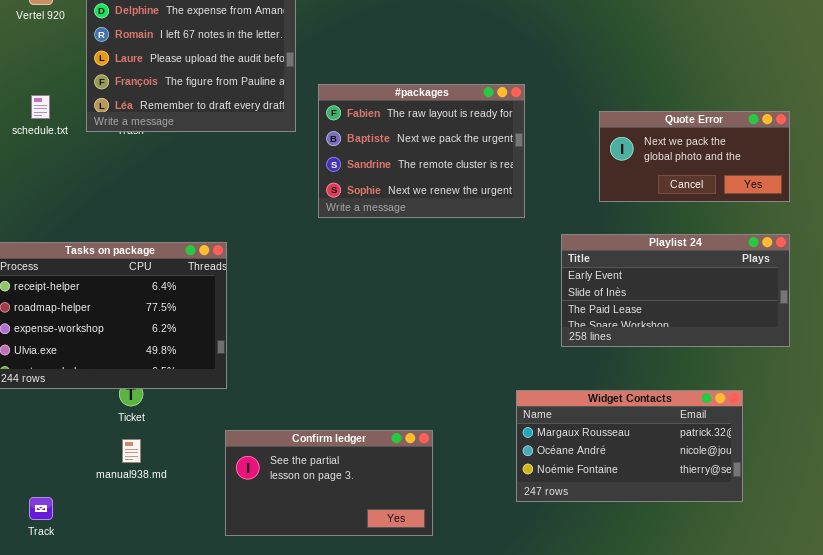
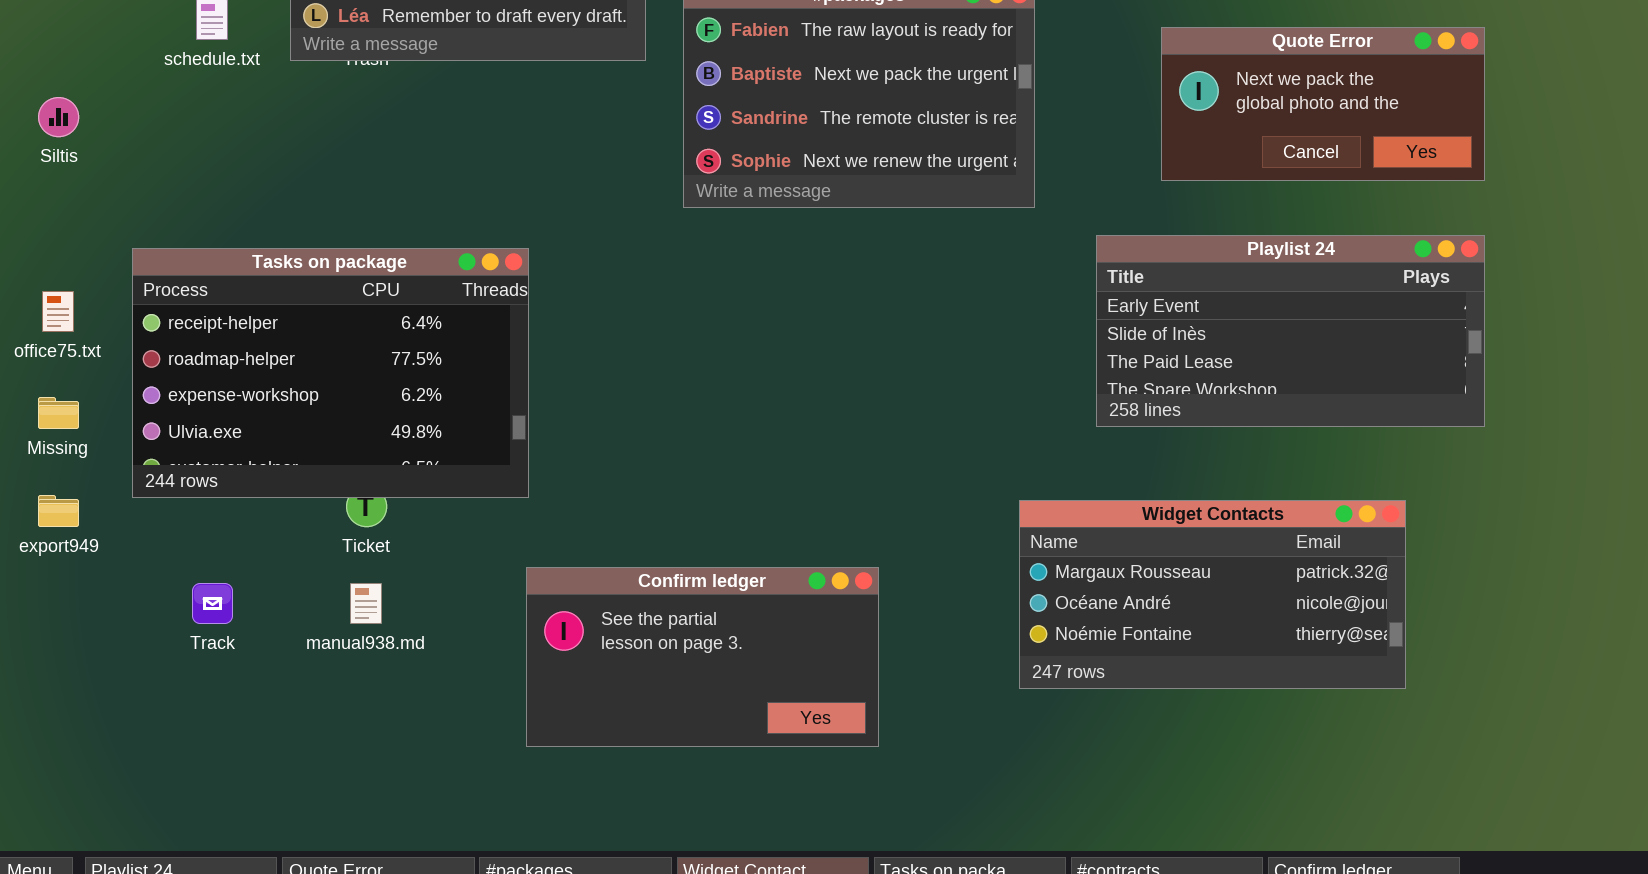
Track: [29,497,53,520] -> [192,583,233,624], moved

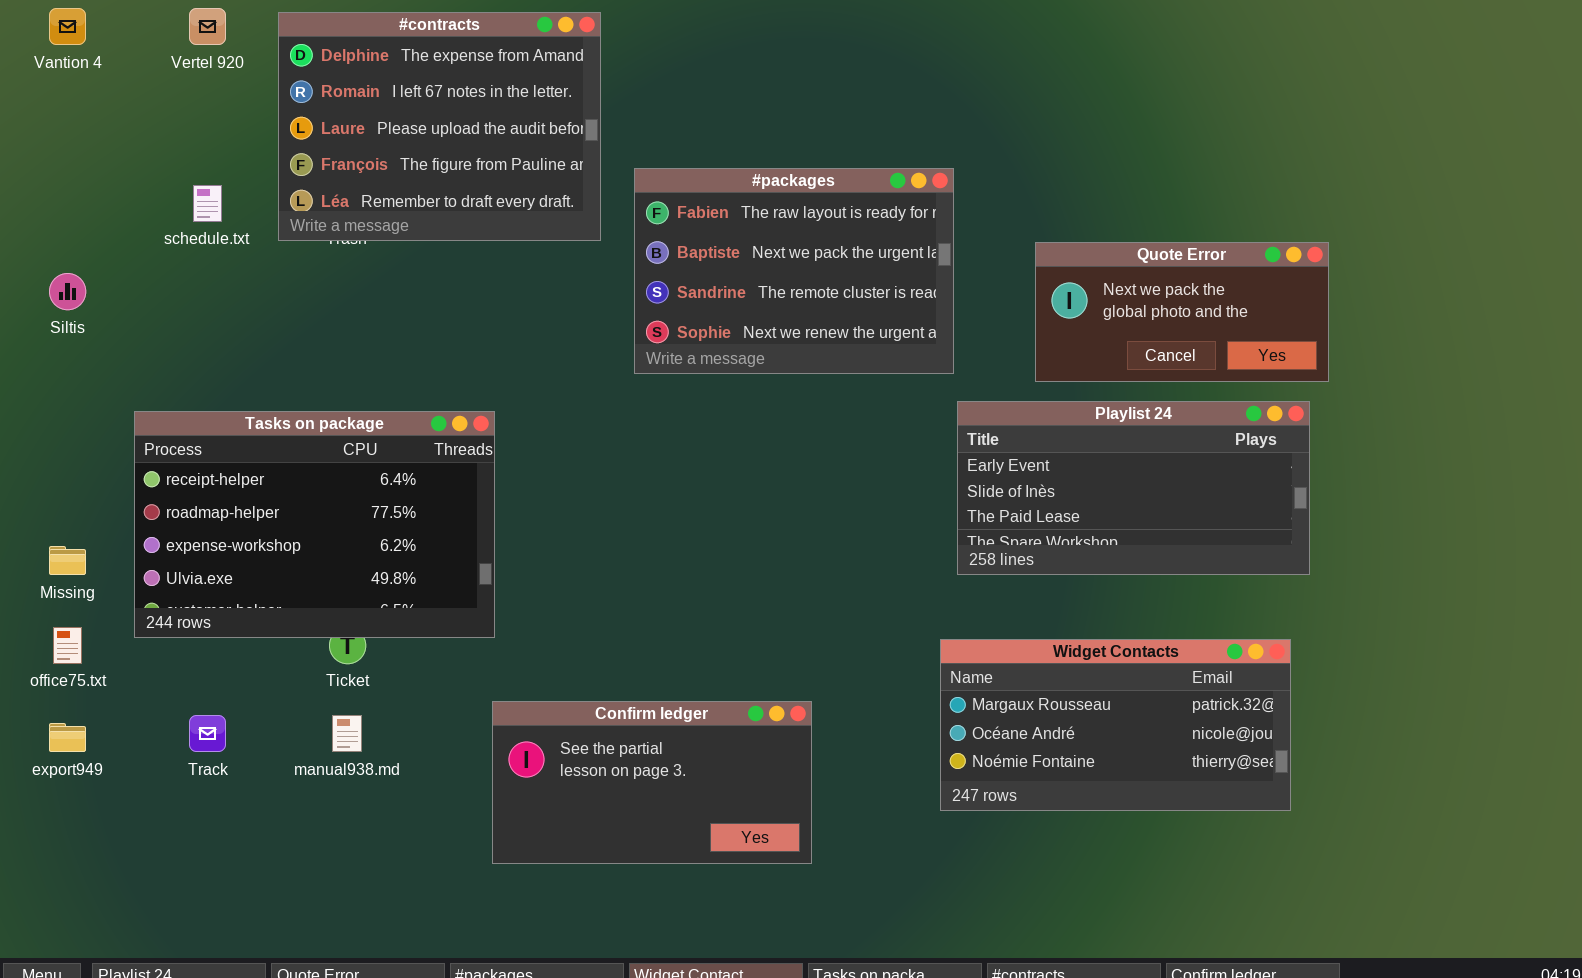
Quote Error: [1161,27,1485,181] -> [1035,242,1329,382], moved
Playlist 24: [1096,235,1485,427] -> [957,401,1310,575], moved
office75.txt: [42,291,74,332] -> [53,627,82,664], moved
export949: [38,495,79,527] -> [49,723,86,752], moved

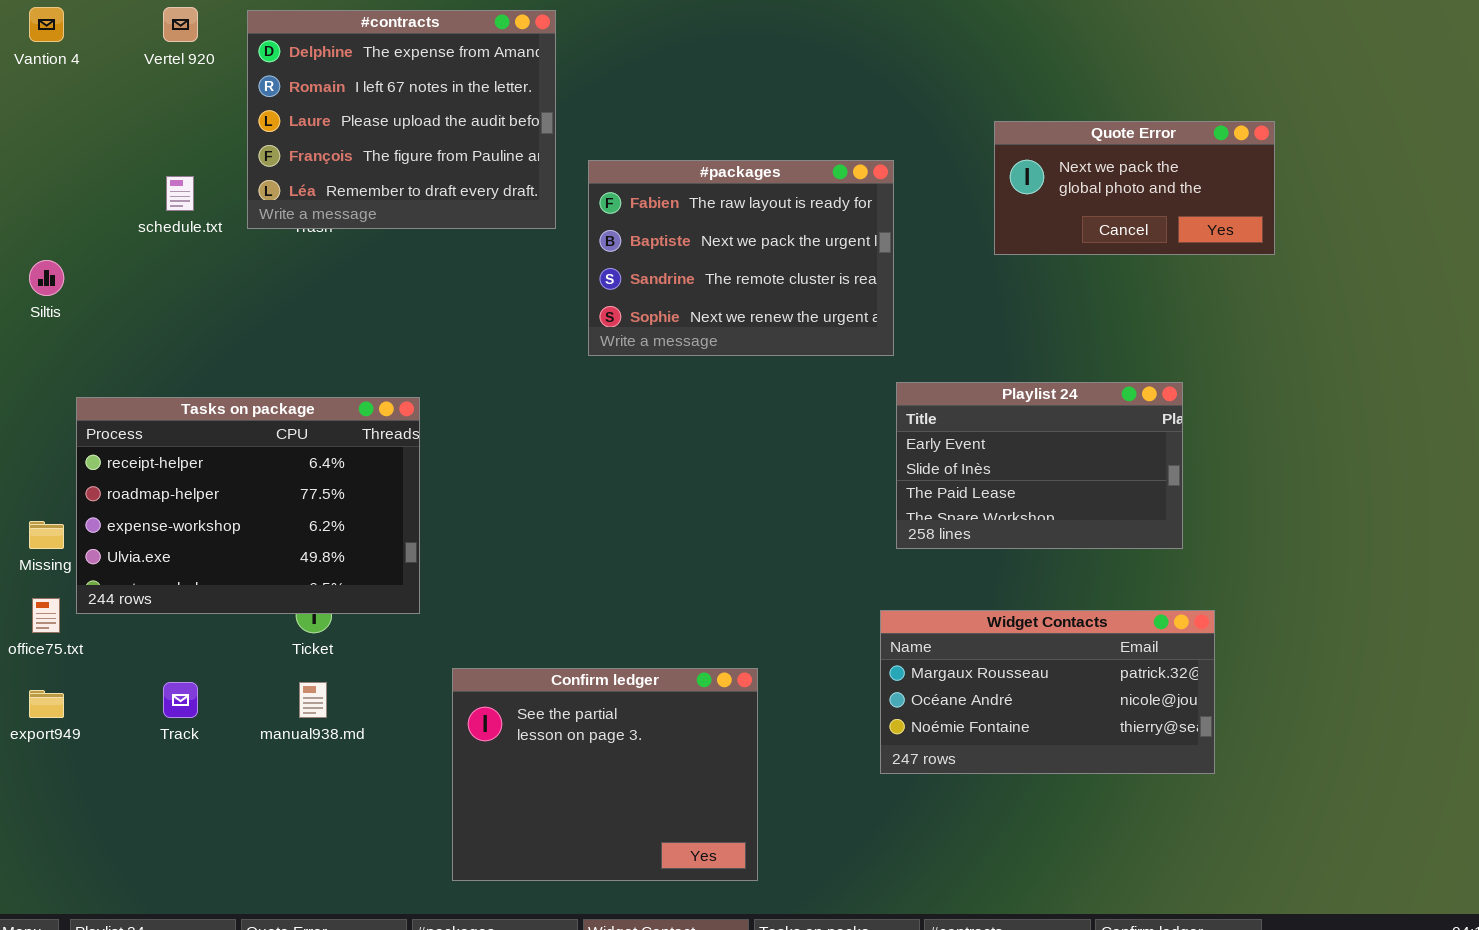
Quote Error: [1035,242,1329,382] -> [994,121,1275,255], moved
Playlist 24: [957,401,1310,575] -> [896,382,1183,549], resized
Tasks on package: [134,411,495,638] -> [76,397,420,614], moved
Confirm ledger: [492,701,812,864] -> [452,668,758,881], resized

